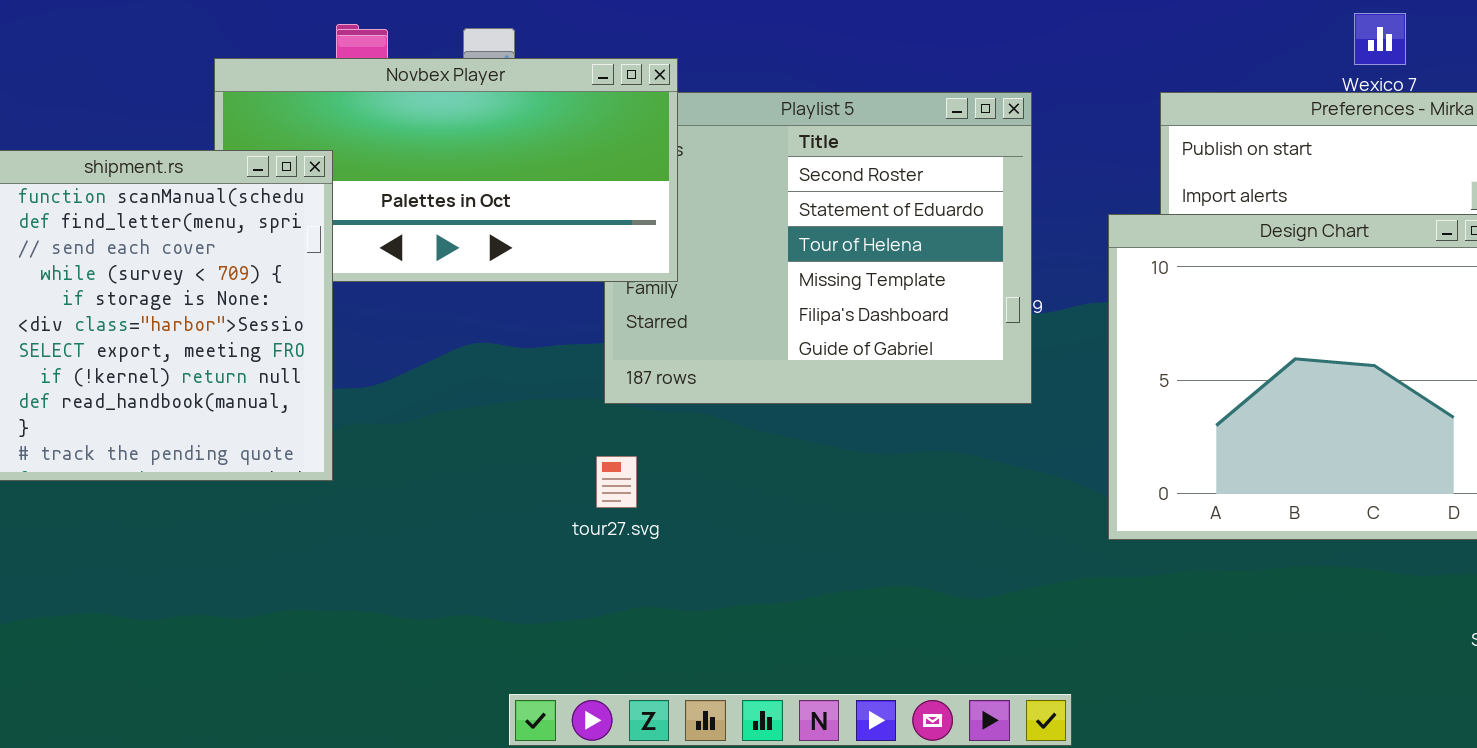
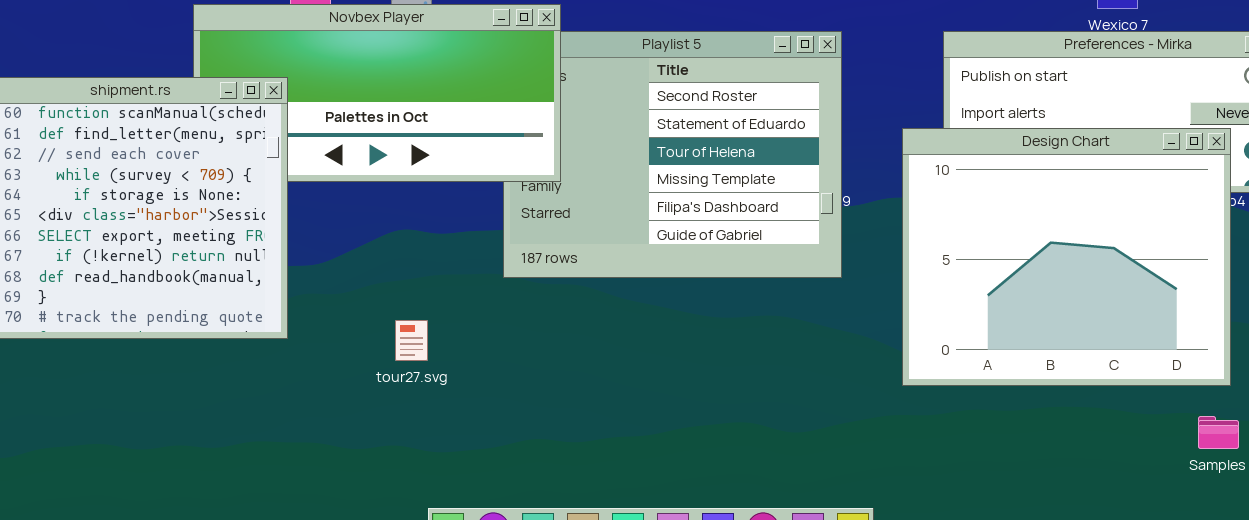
tour27.svg: [596,456,637,508] -> [395,320,428,361], moved

